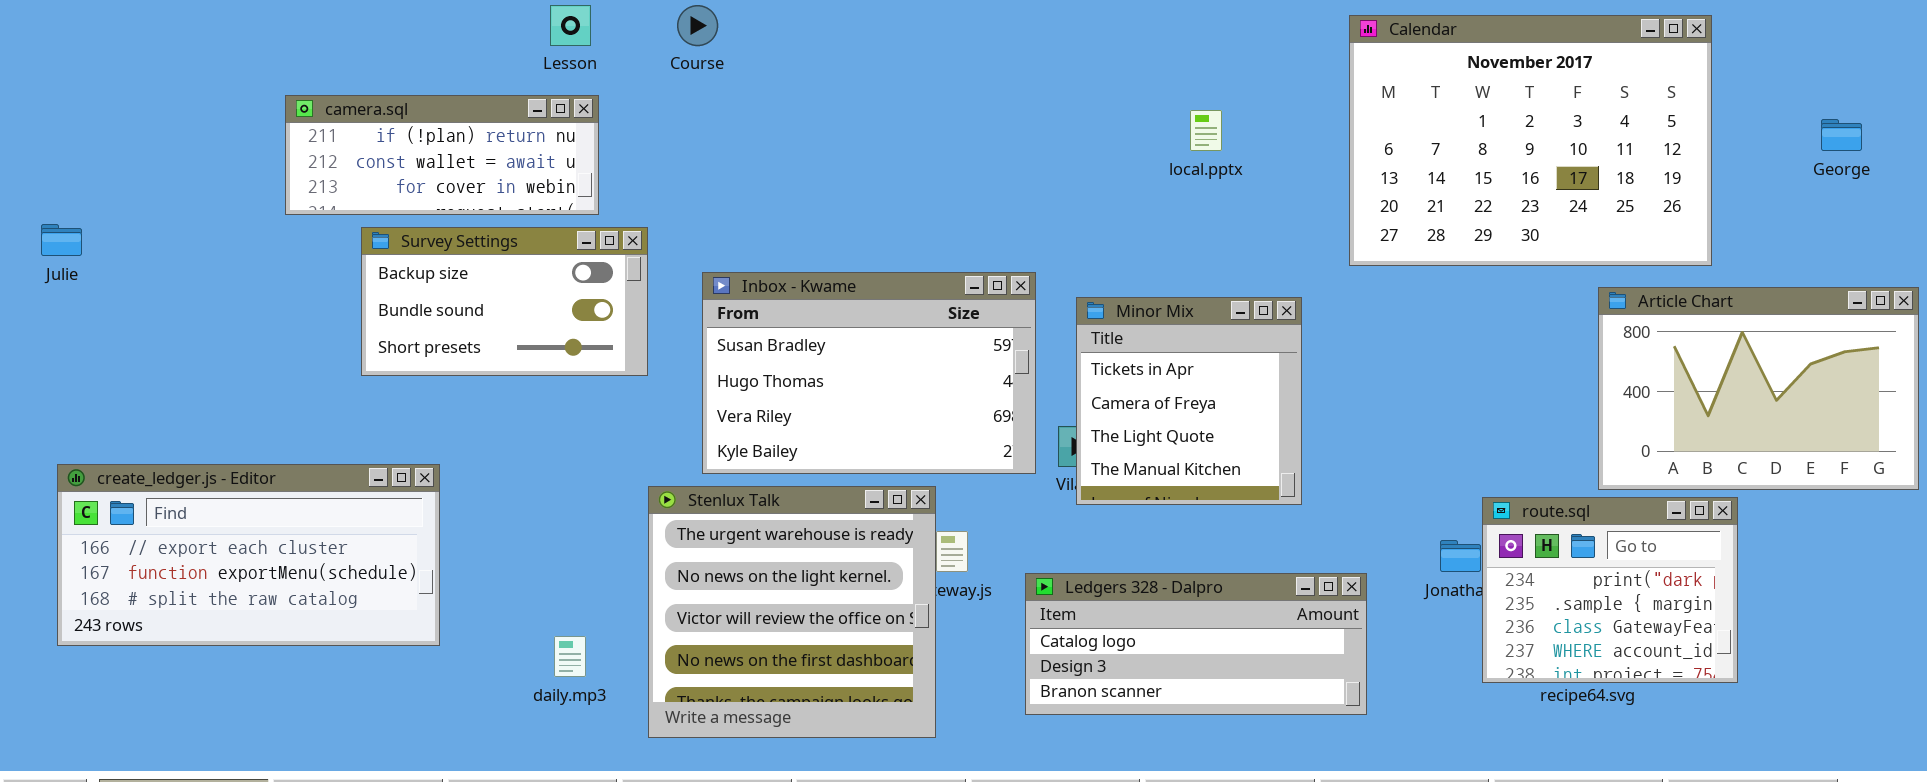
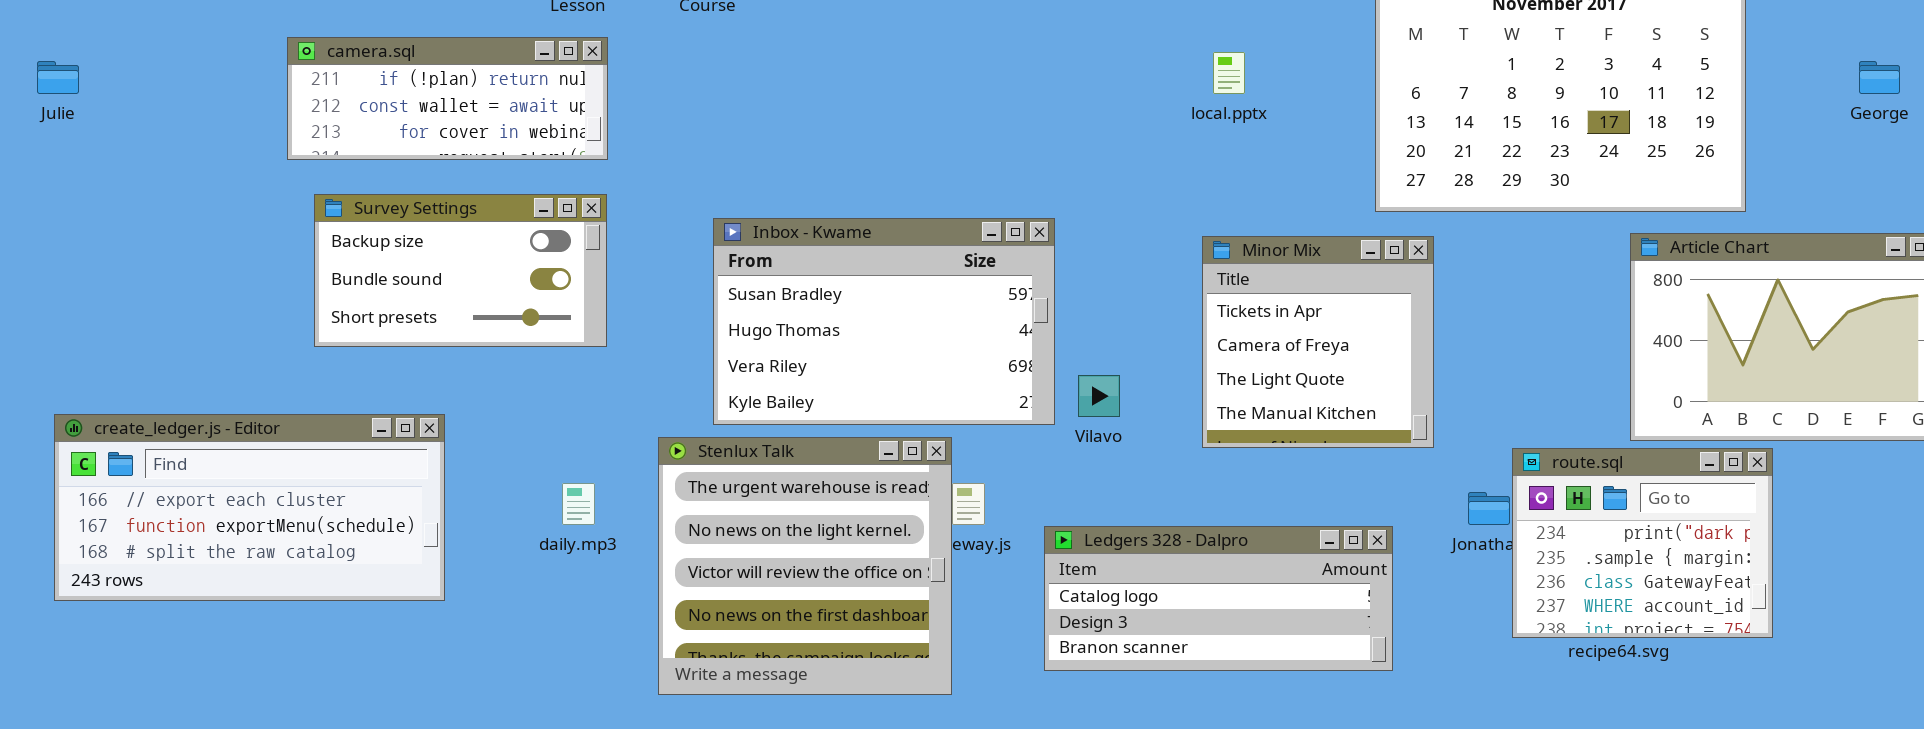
Julie: [41,224,82,256] -> [37,61,79,94], moved
Survey Settings: [361,227,648,376] -> [314,194,607,347], moved
Minor Mix: [1076,297,1302,505] -> [1202,236,1434,448], moved
daily.mp3: [554,636,586,677] -> [562,483,595,525], moved

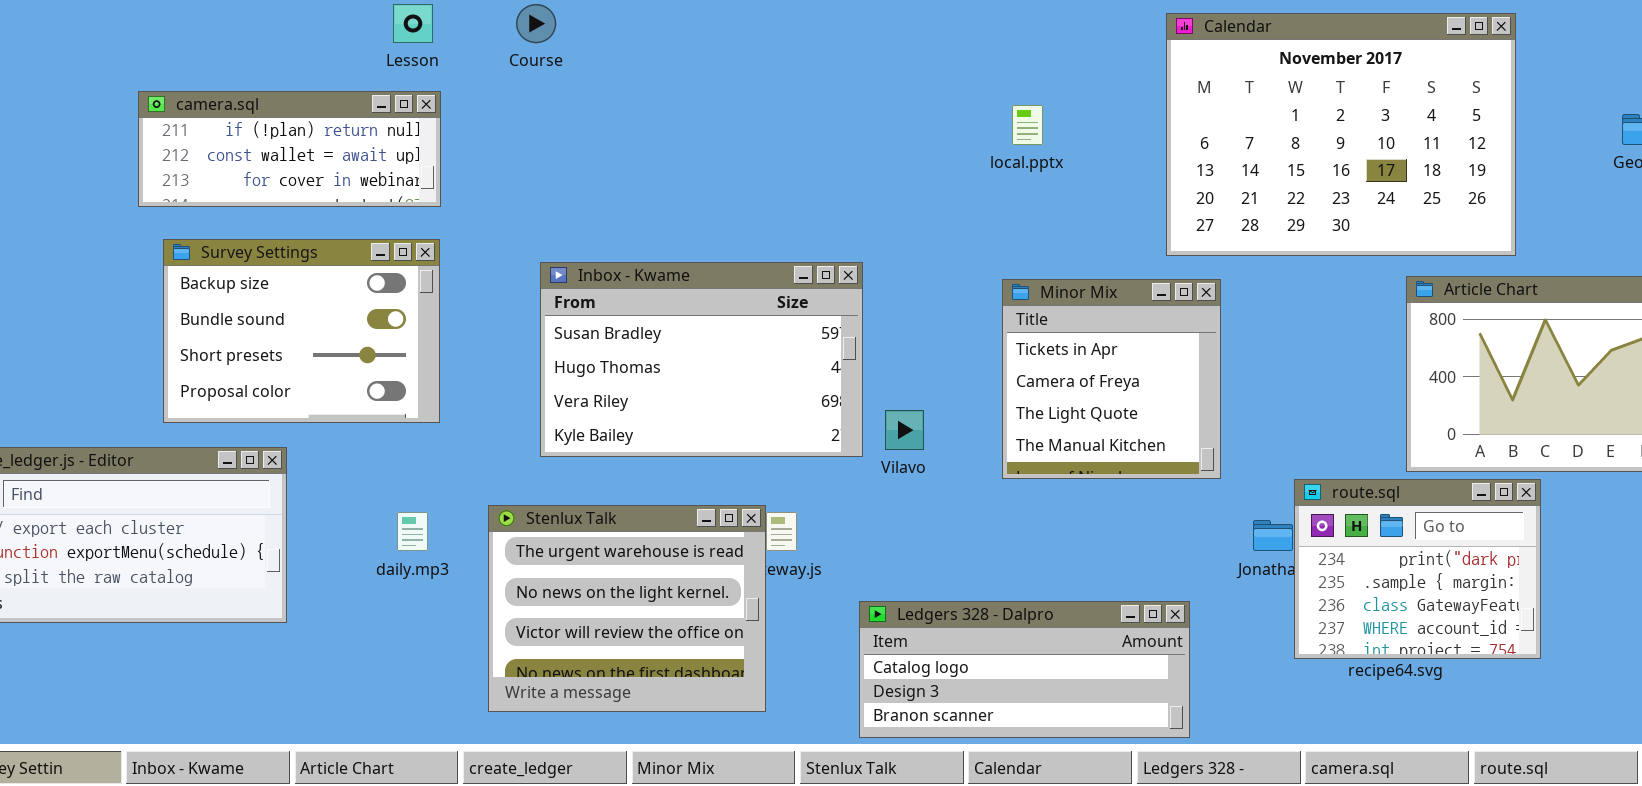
Survey Settings: [314,194,607,347] -> [163,239,440,423], resized
Stenlux Talk: [658,437,952,695] -> [488,505,766,712], resized
Ledgers 328 - Dalpro: [1044,526,1393,671] -> [859,601,1190,738], moved

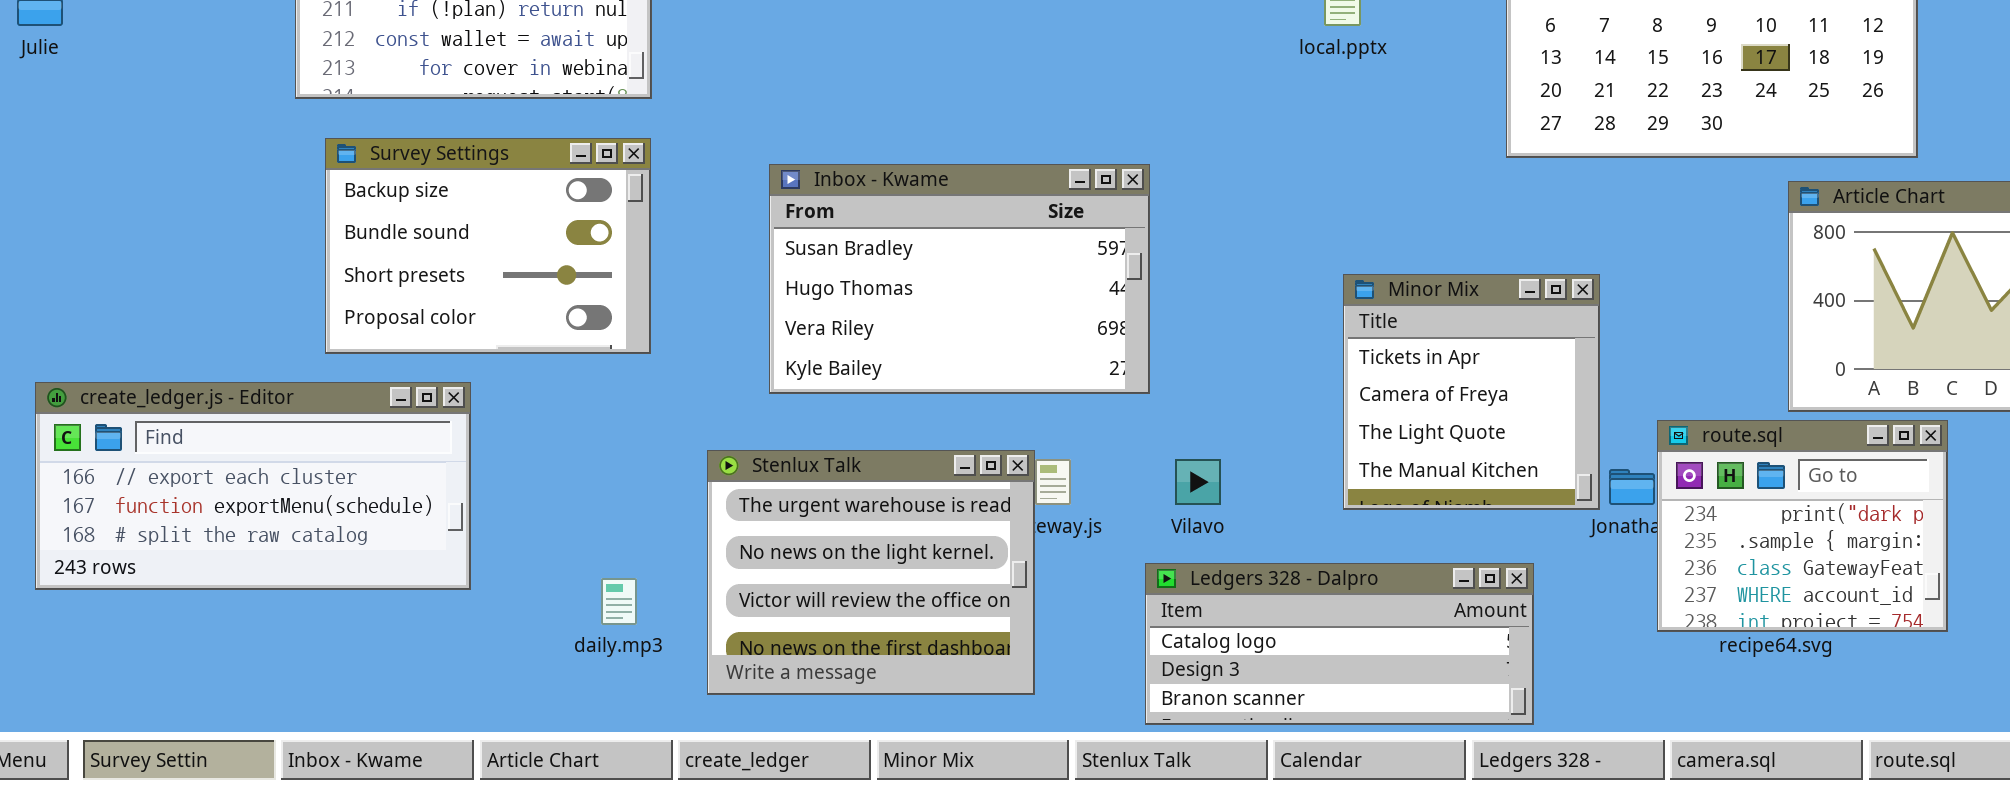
Minor Mix: [1002,279,1221,479] -> [1343,274,1600,510], moved
Vilavo: [885,410,924,450] -> [1175,459,1221,505], moved
daily.mp3: [397,512,428,551] -> [601,578,637,625], moved

